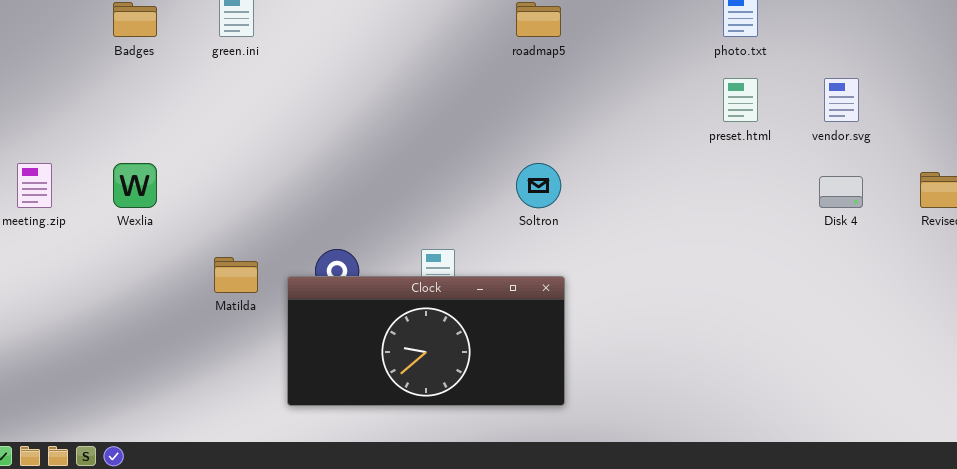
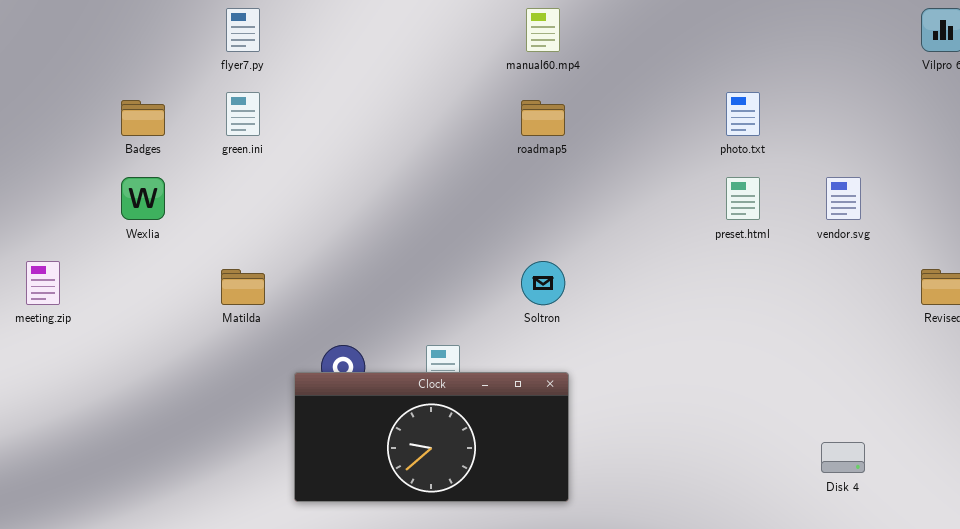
Wexlia: [113,163,157,208] -> [121,177,165,220], moved
Disk 4: [819,176,863,208] -> [821,442,865,473], moved
Matilda: [214,257,258,293] -> [221,269,265,305], moved

